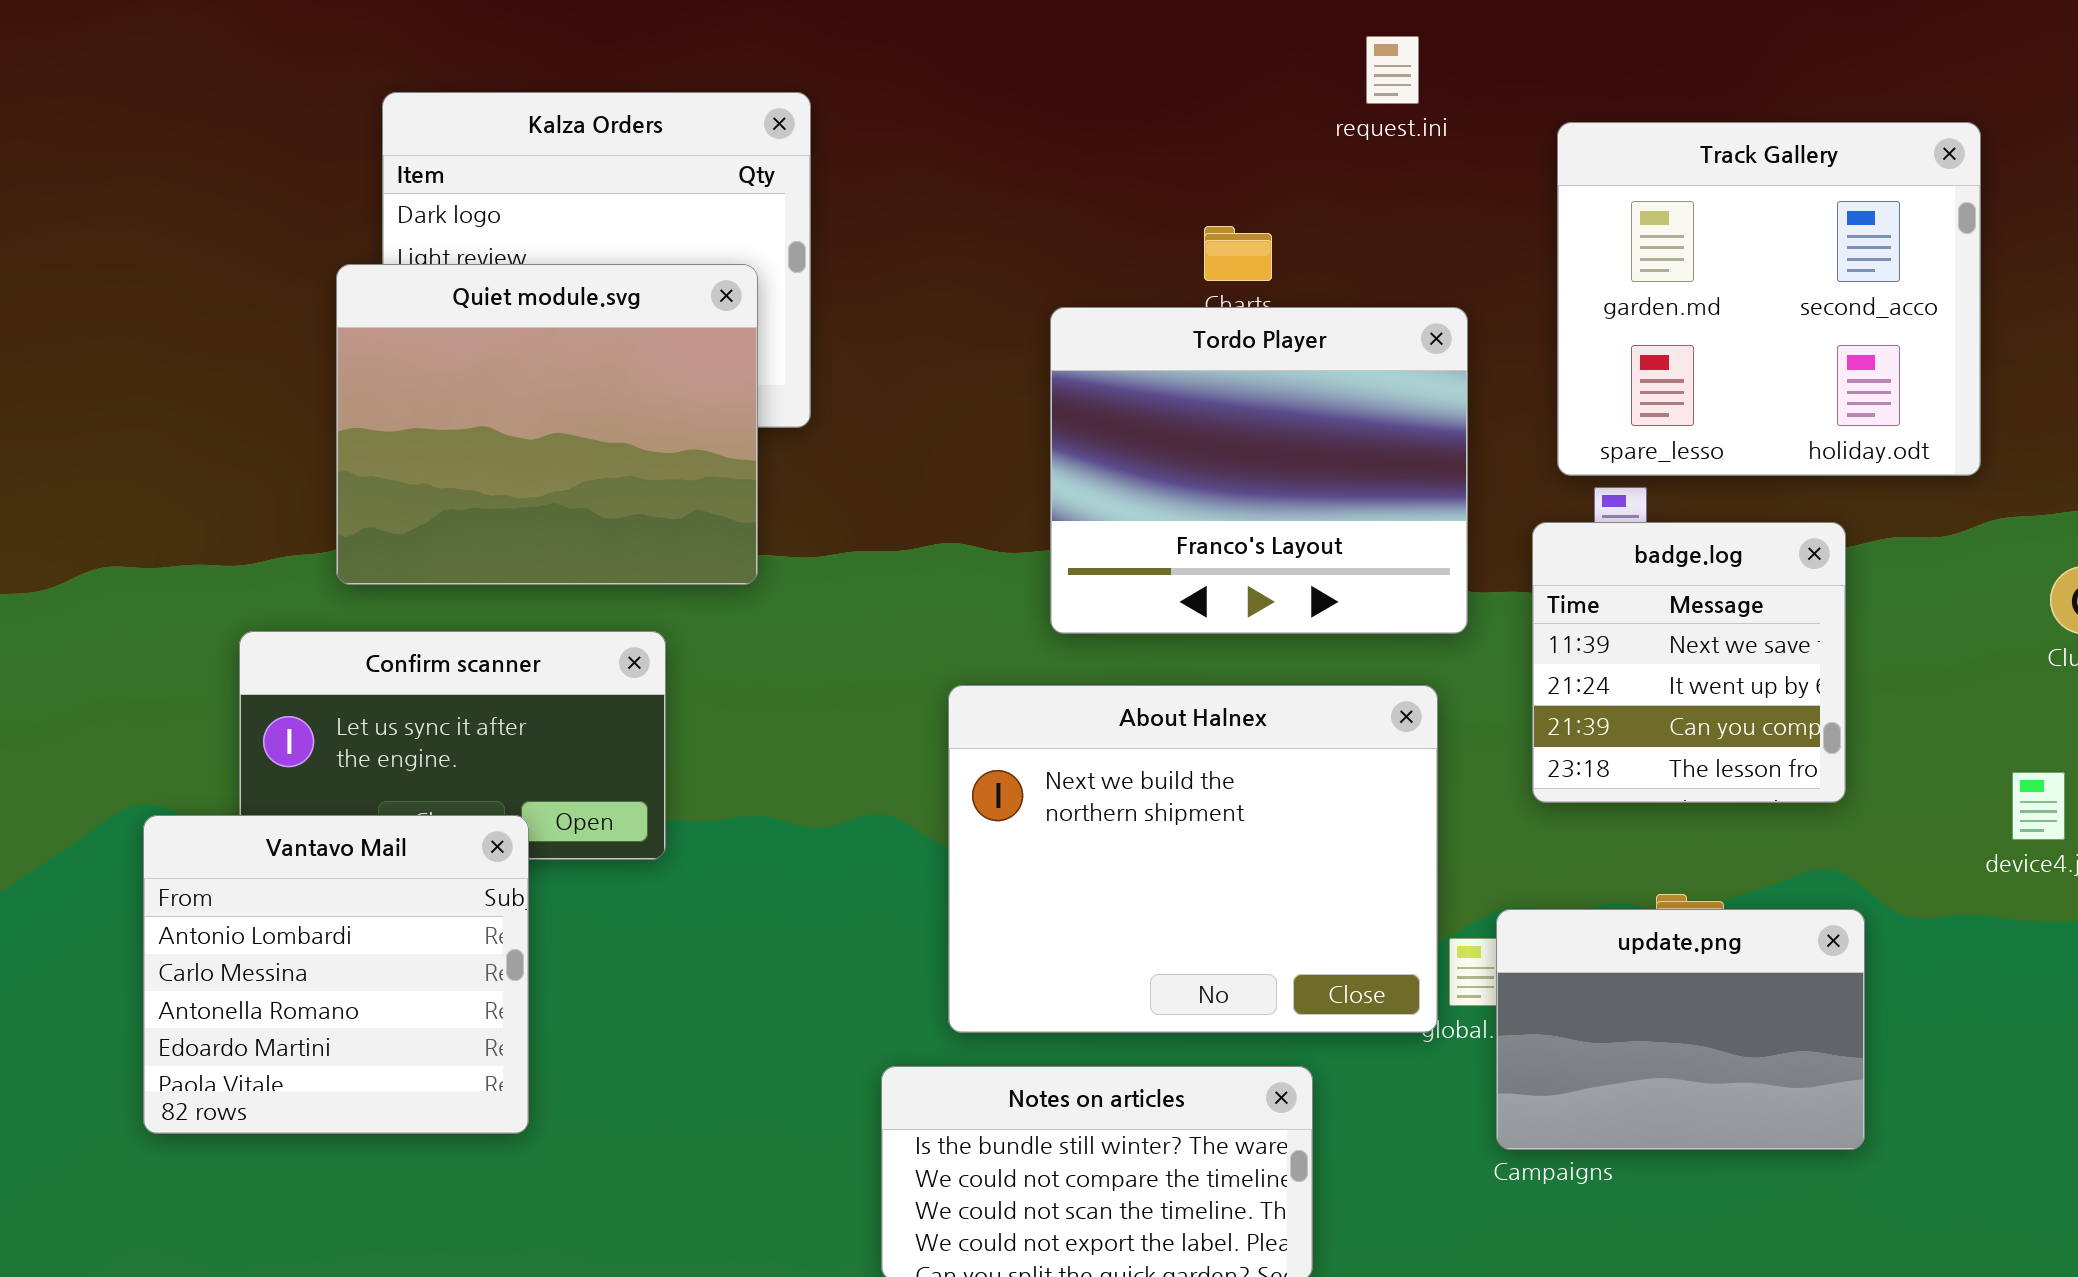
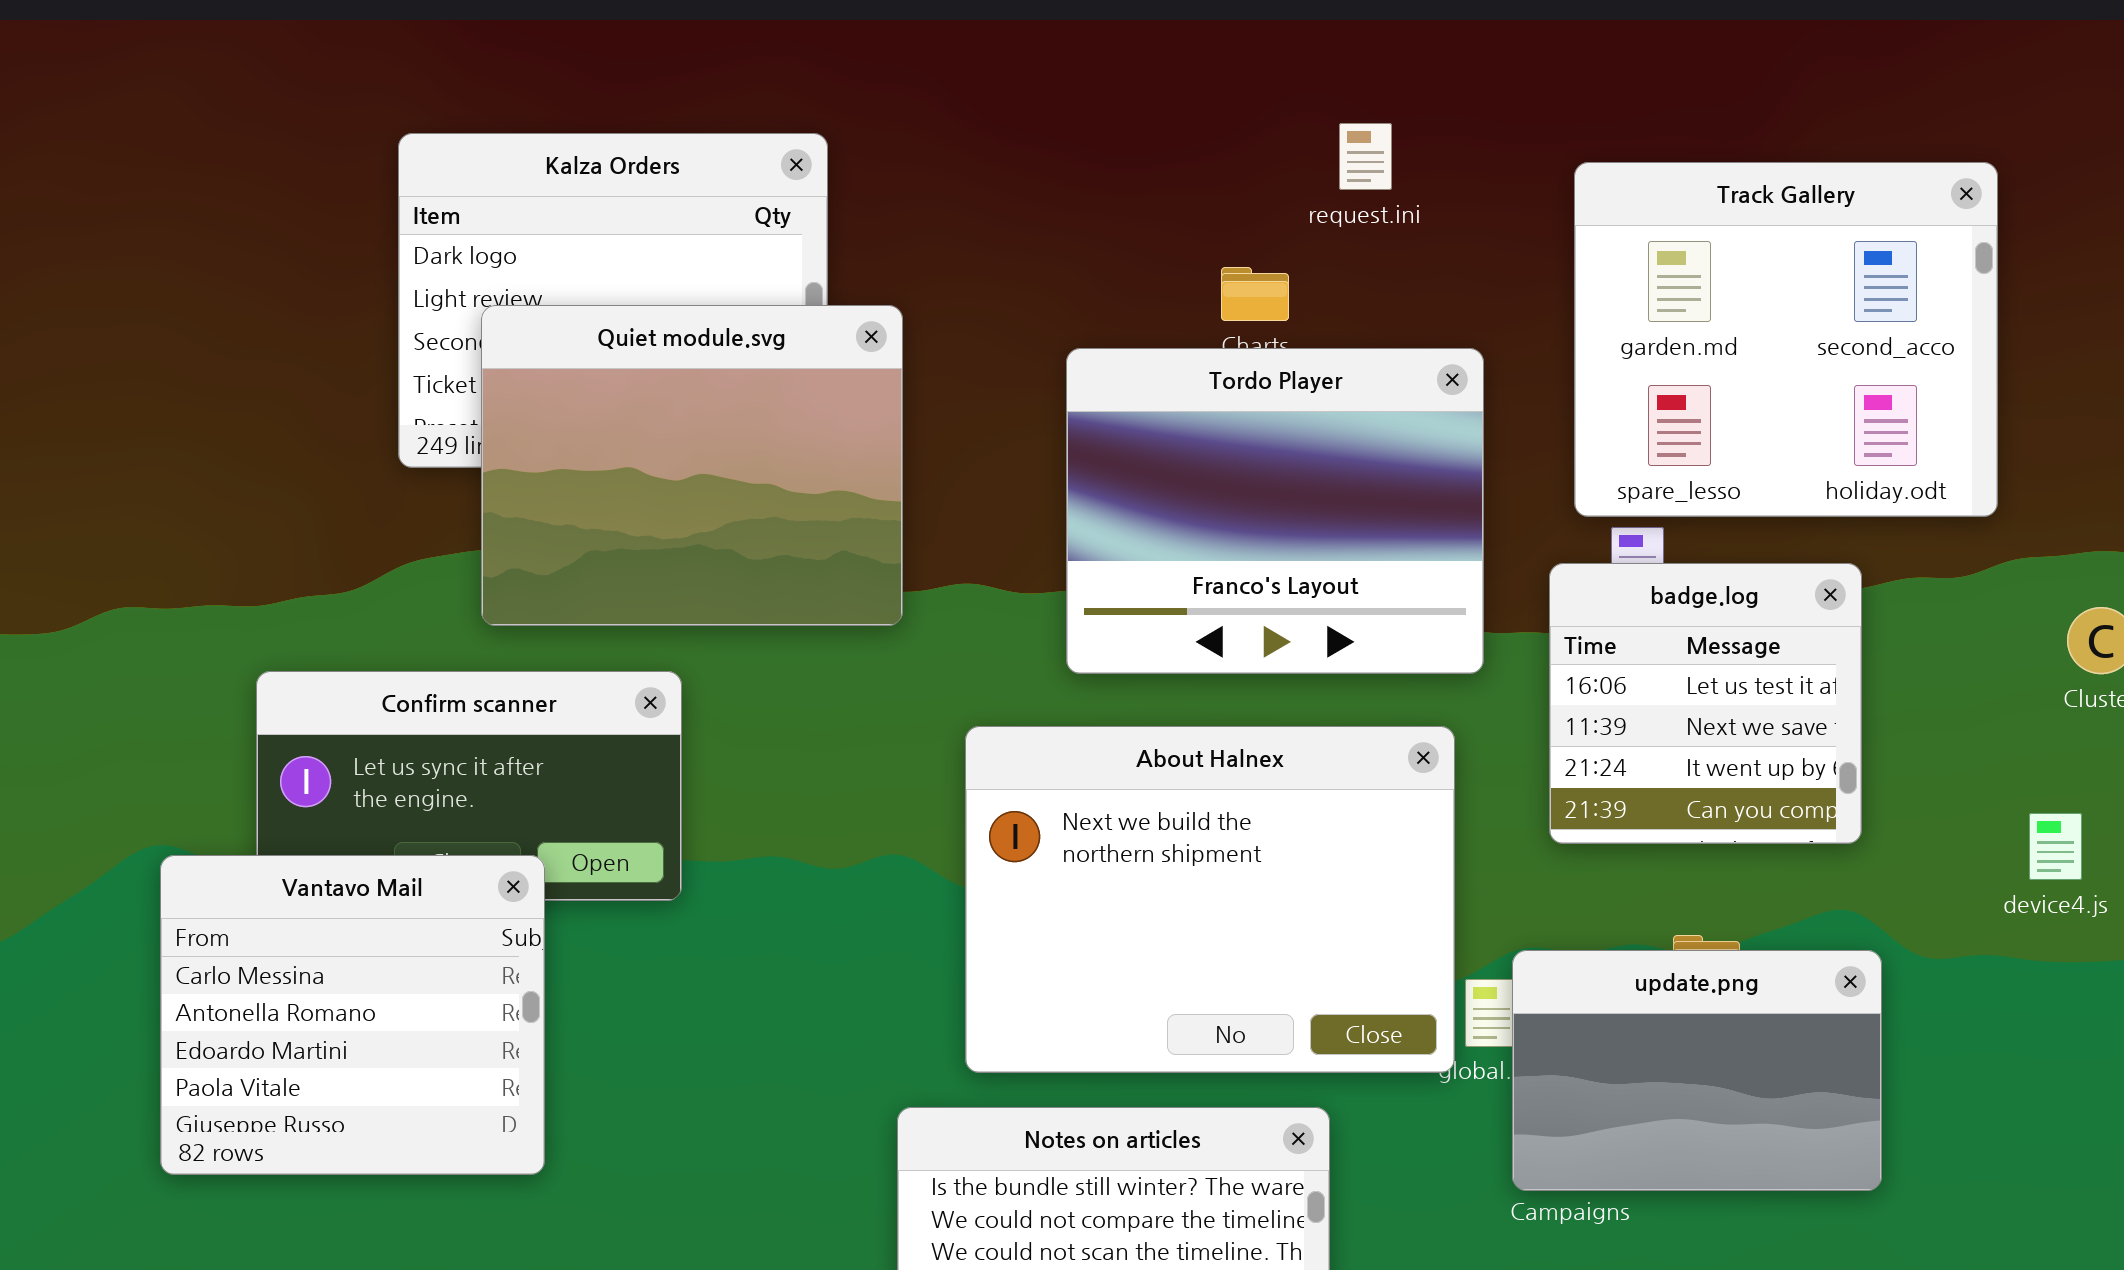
request.ini: [1366,36,1419,104] -> [1339,123,1392,190], moved
Quiet module.svg: [336,264,758,585] -> [481,305,903,626], moved
badge.log: [1532,522,1846,803] -> [1549,563,1862,844], scrolled up 1 row
Vantavo Mail: [143,815,529,1134] -> [160,855,545,1175], scrolled down 1 row

